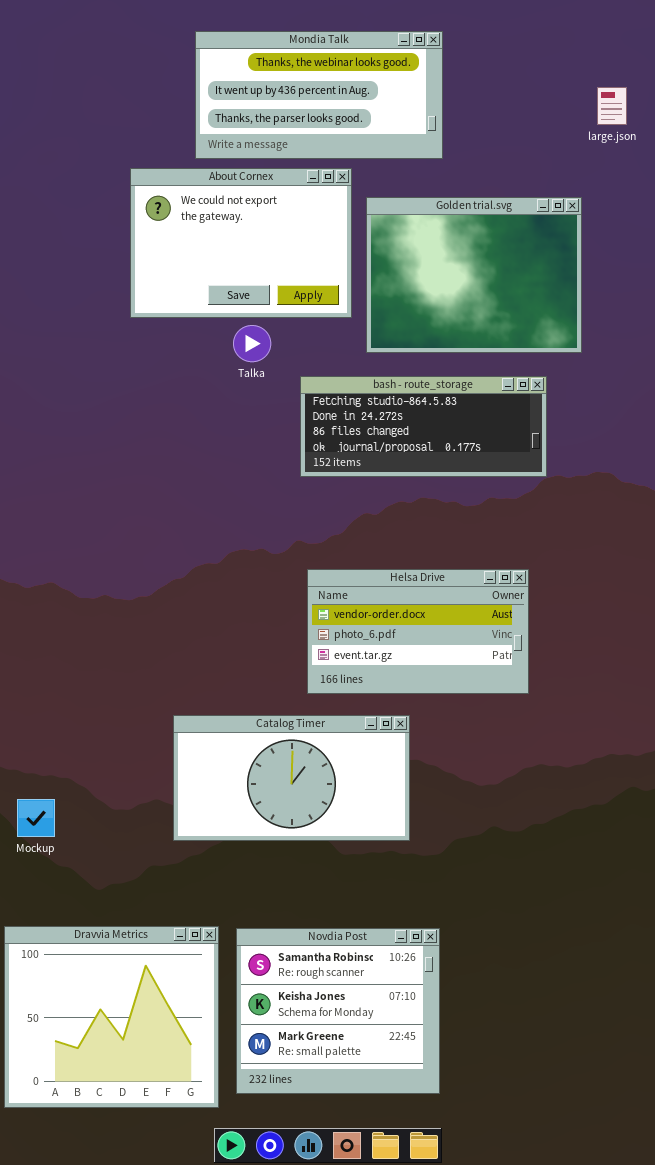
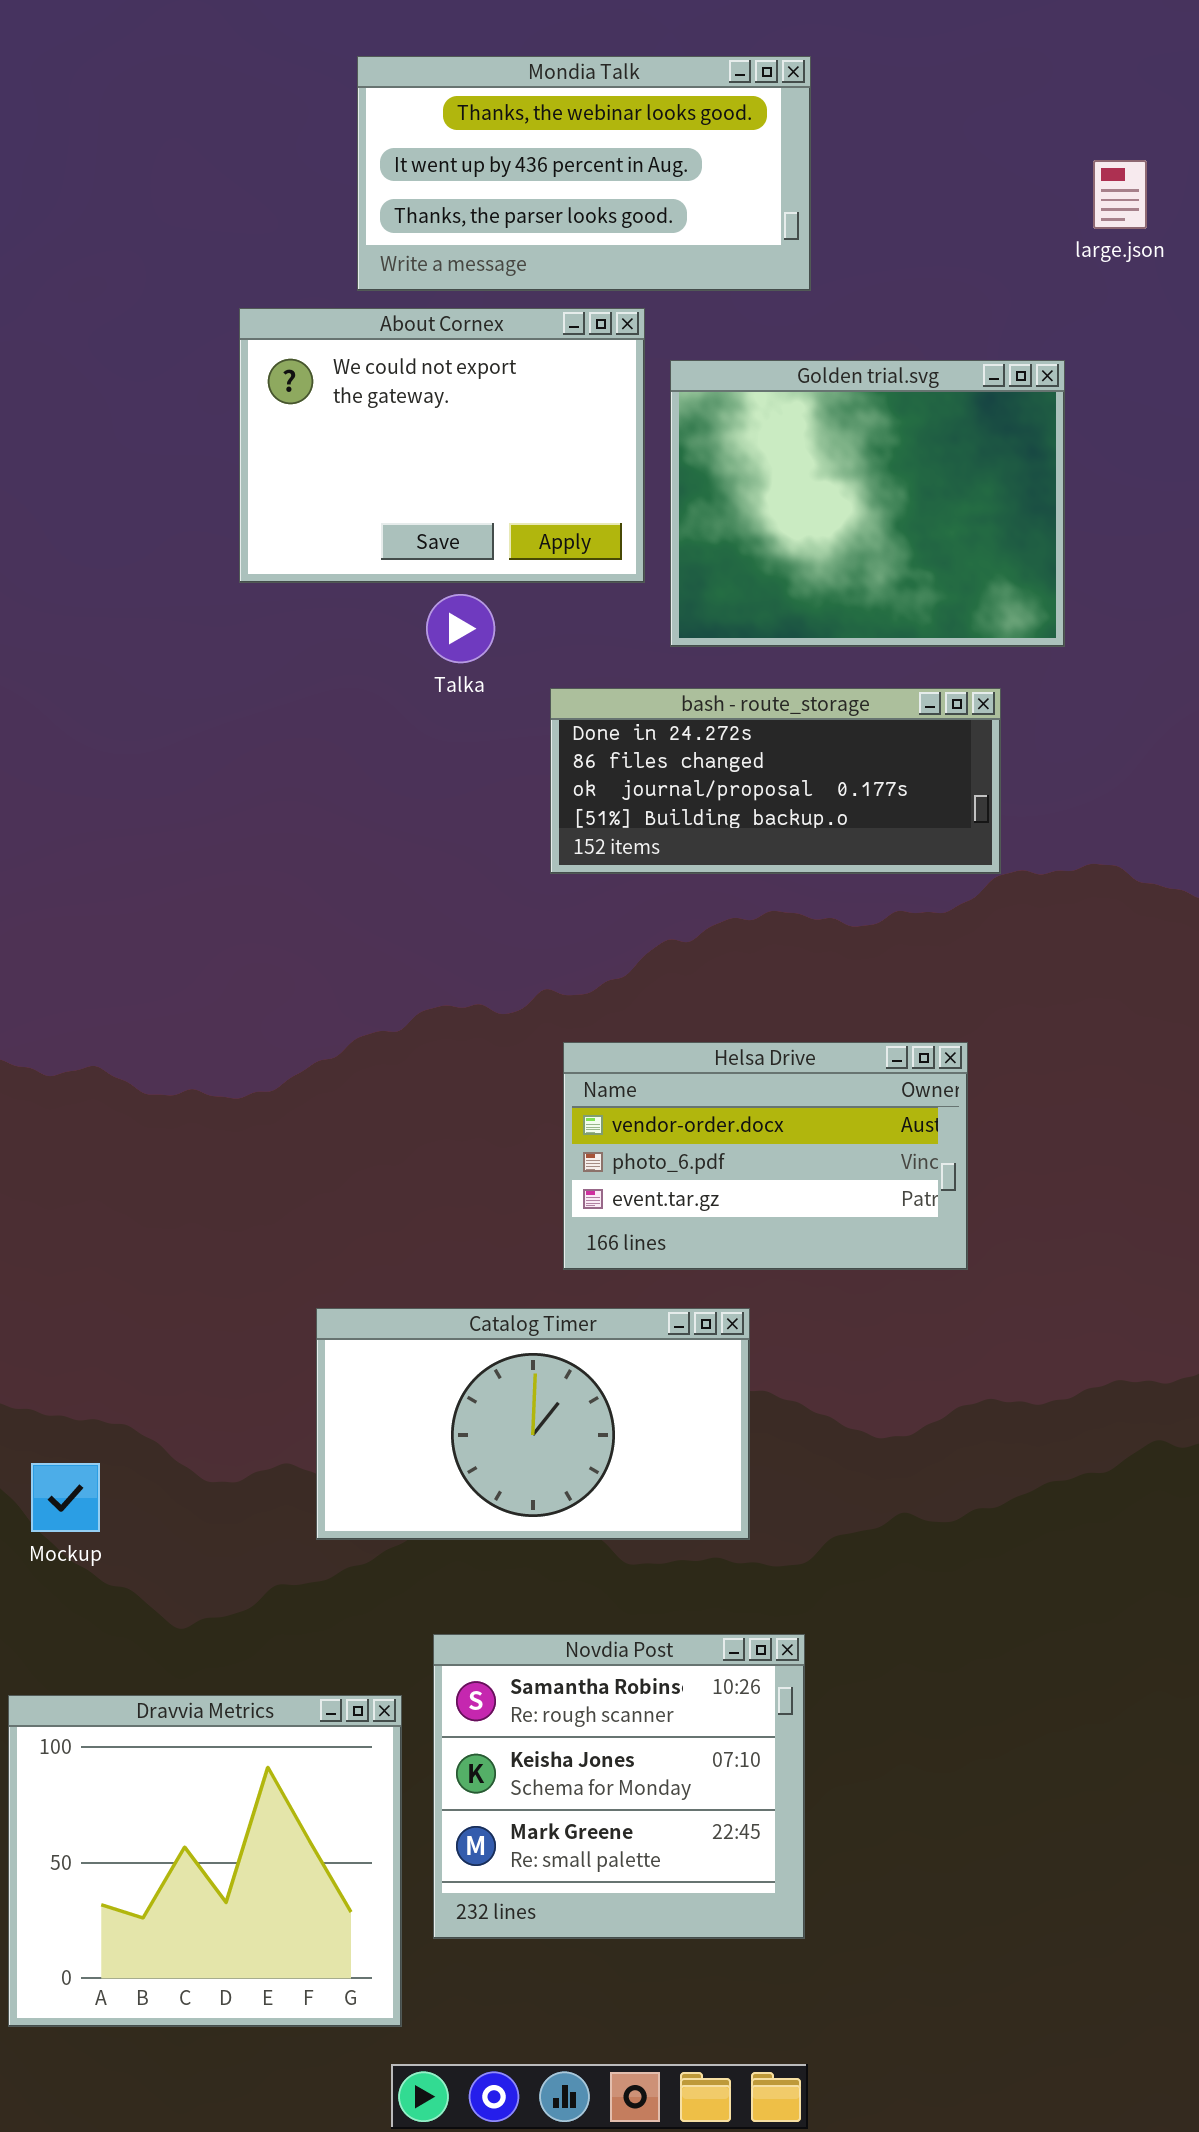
bash - route_storage: [300,376,547,477] -> [550,688,1001,874], scrolled down 1 row
Novdia Post: [236,928,440,1094] -> [433,1634,805,1939], moved

